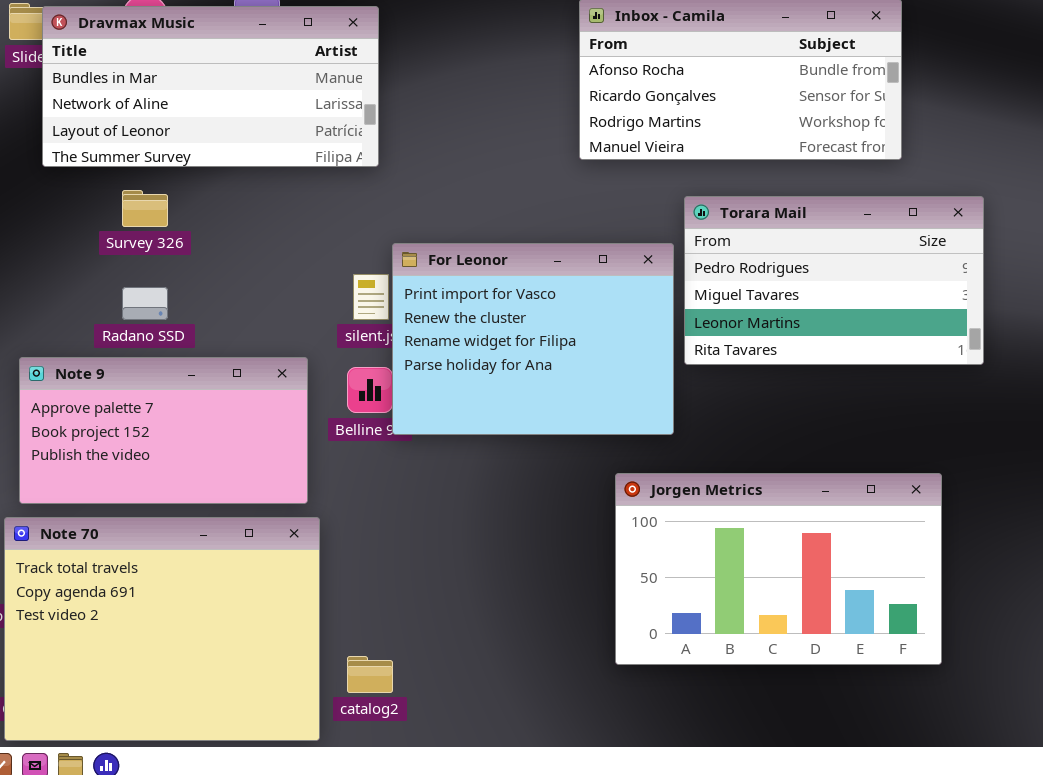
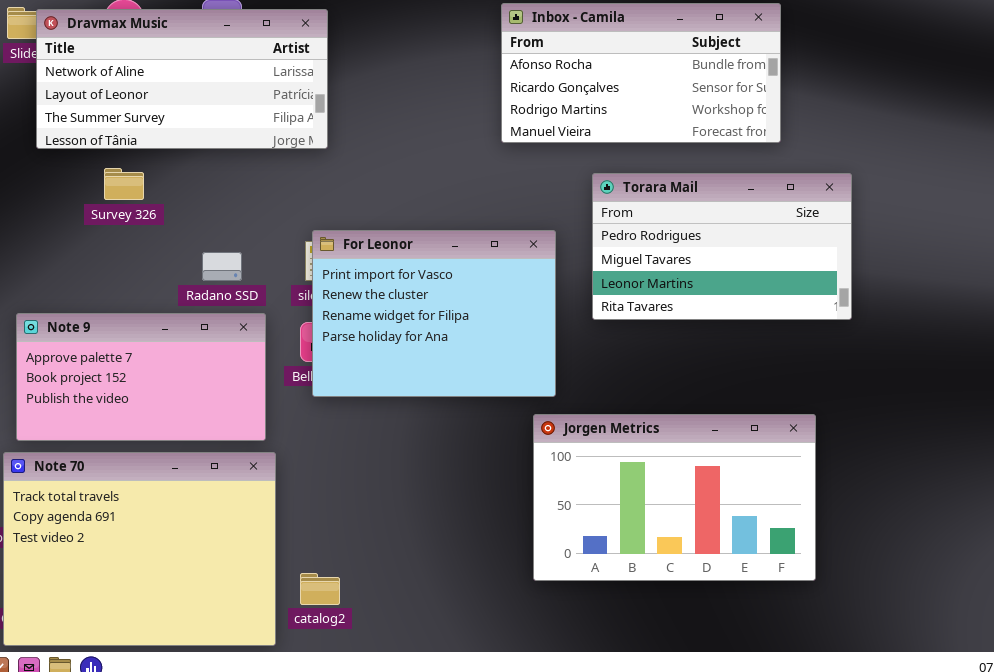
Dravmax Music: [42,6,379,167] -> [36,9,328,149], scrolled down 1 row
For Leonor: [392,243,674,435] -> [312,230,556,397], moved
Radano SSD: [122,287,168,320] -> [202,252,242,281], moved

